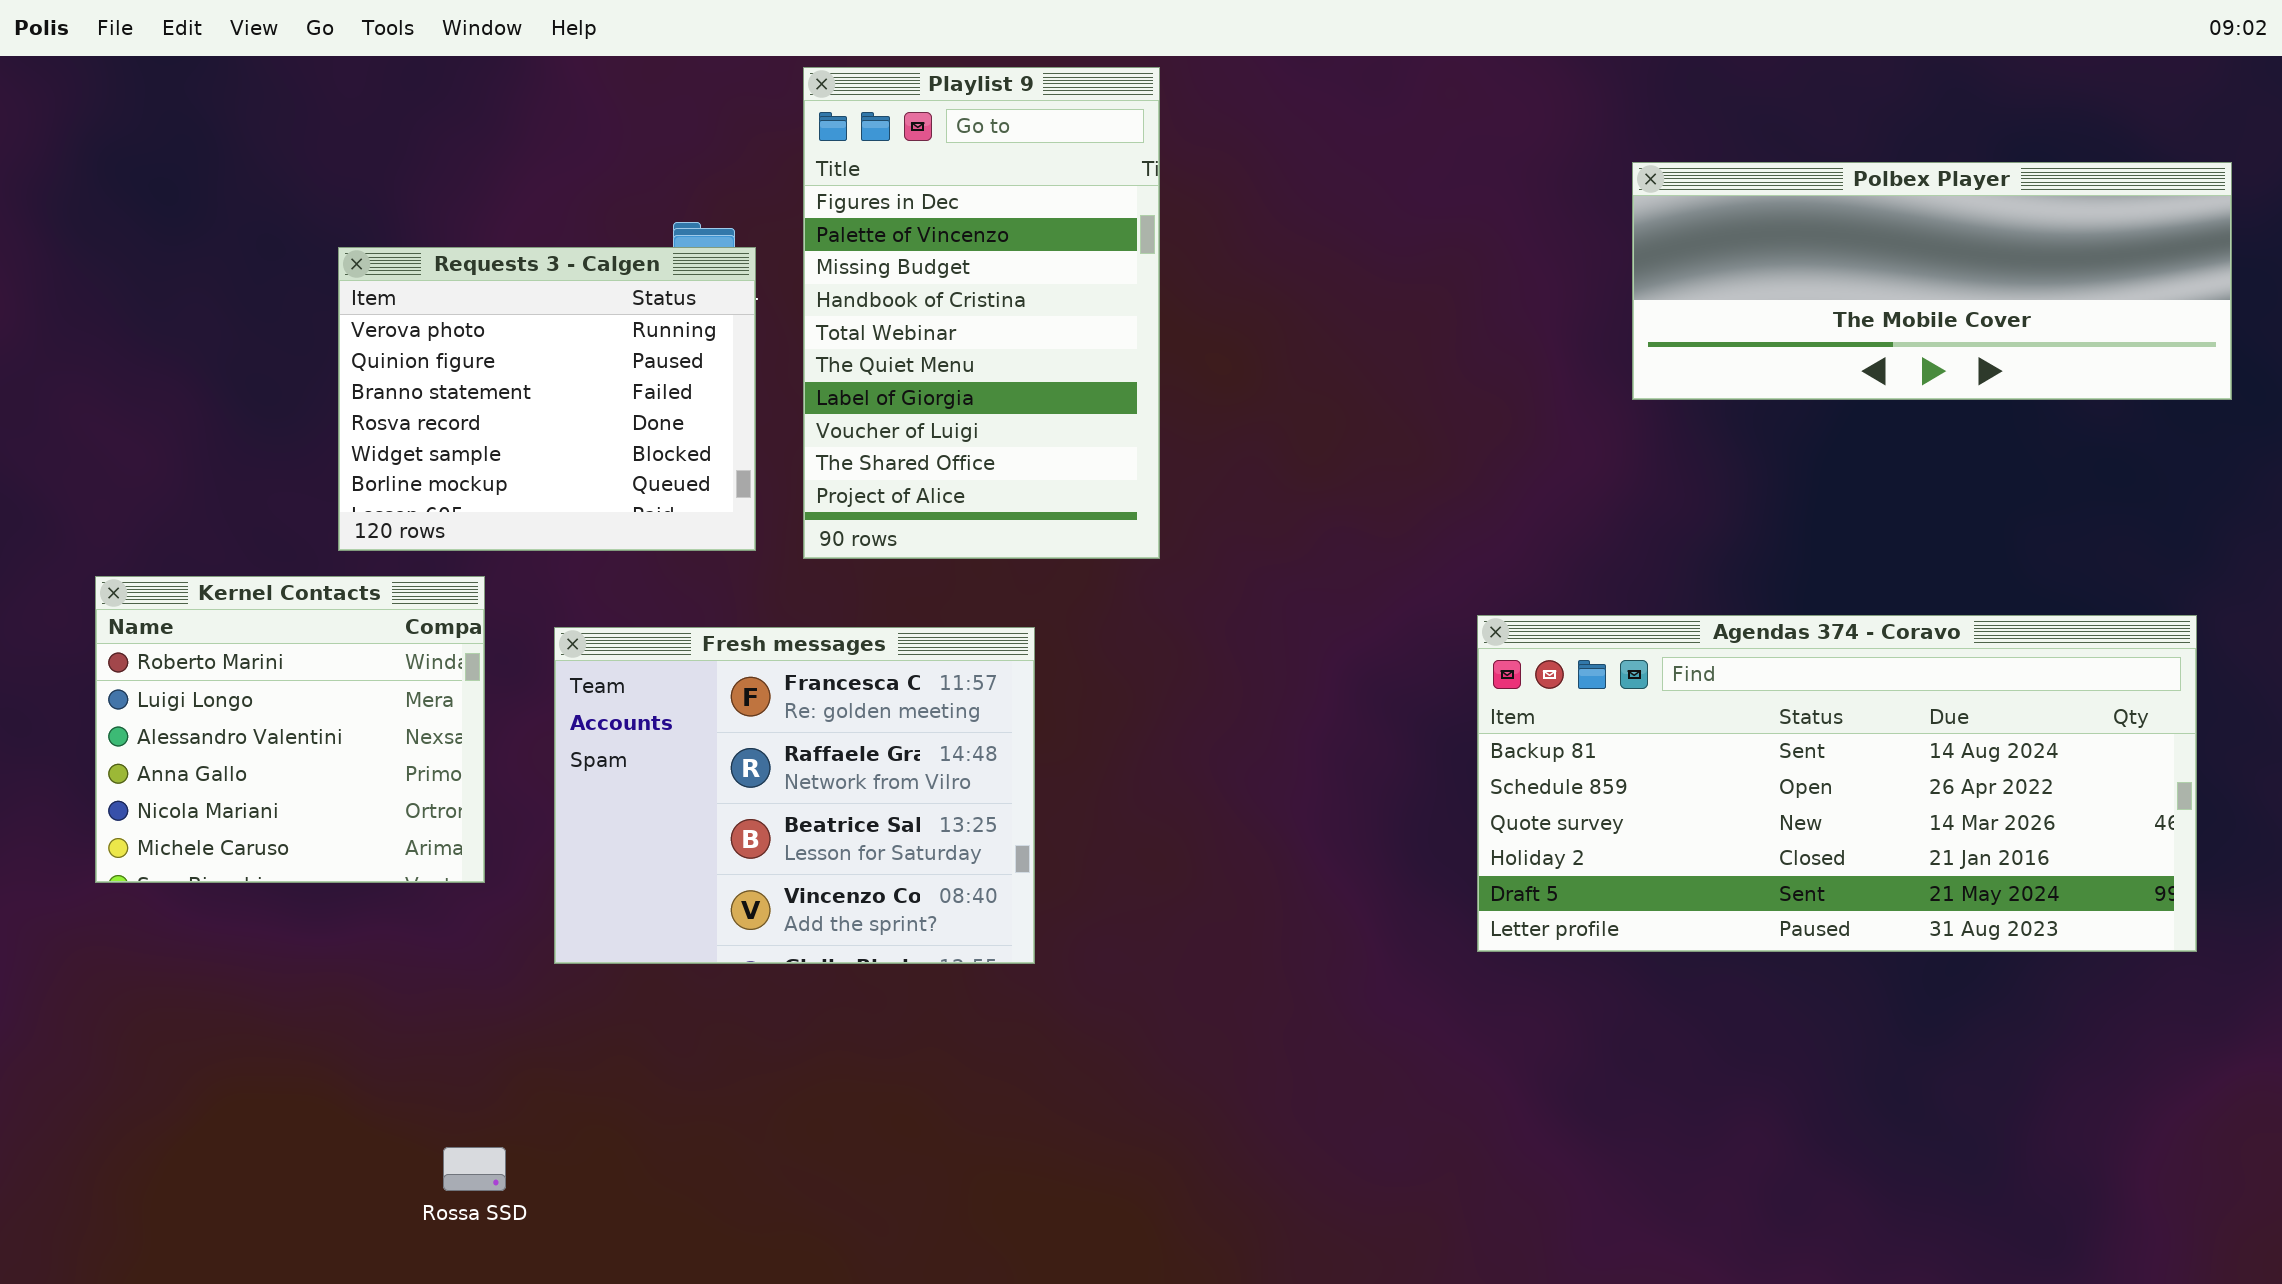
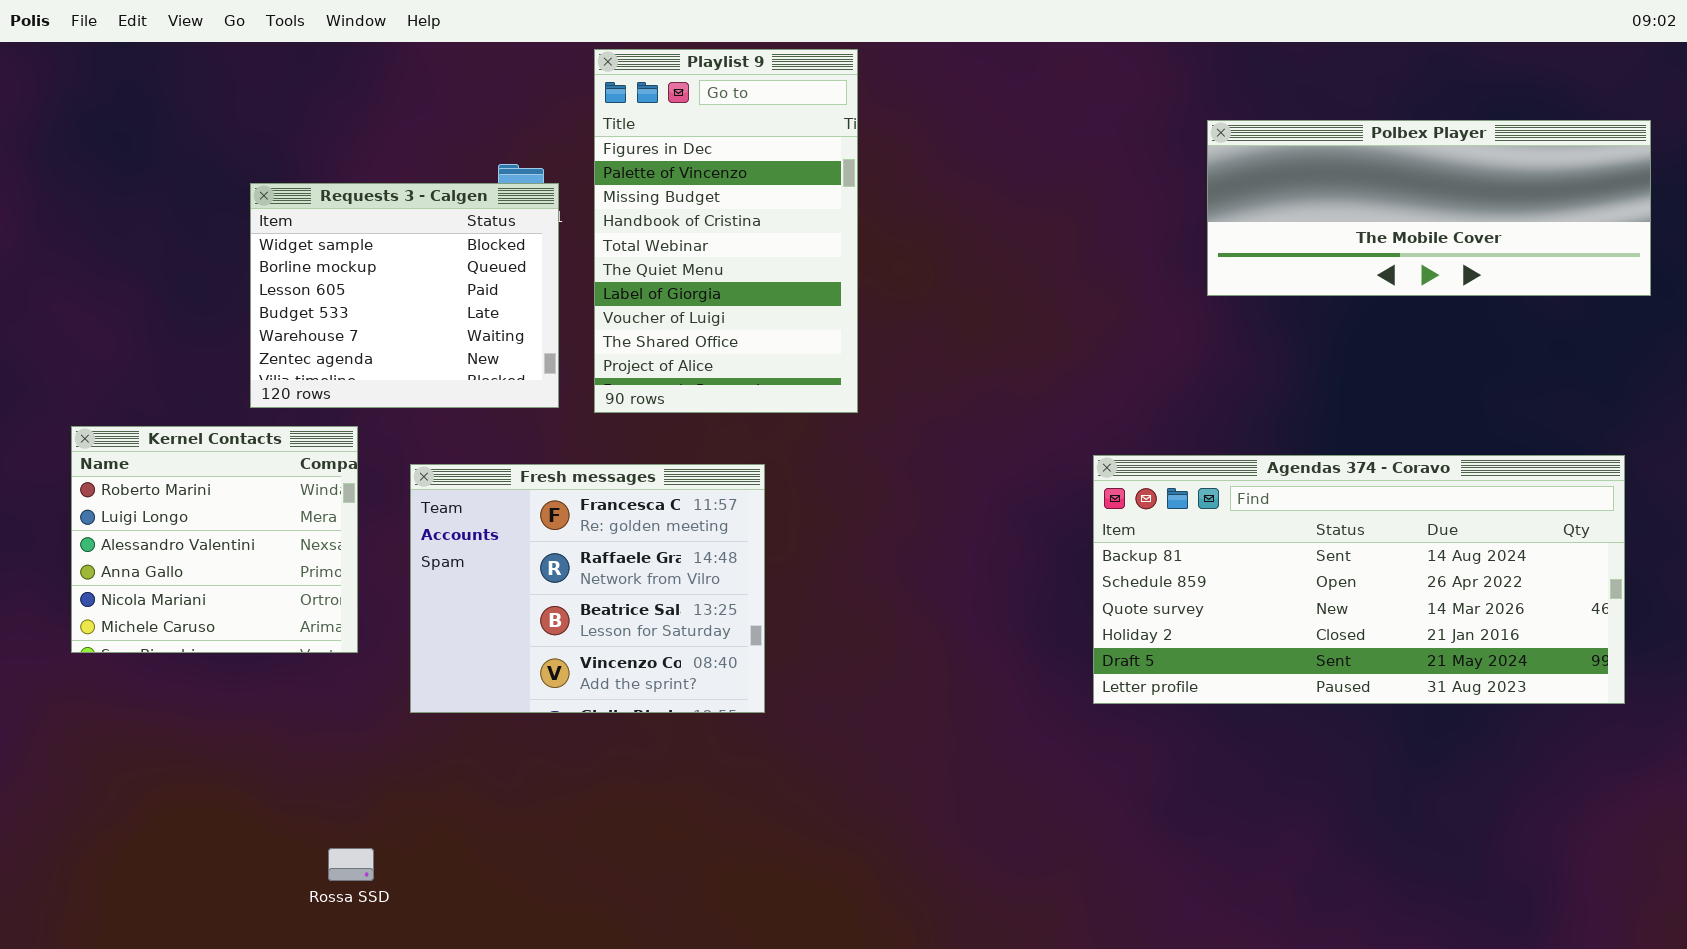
Requests 3 - Calgen: [338,247,756,551] -> [250,183,559,408], scrolled down 4 rows

